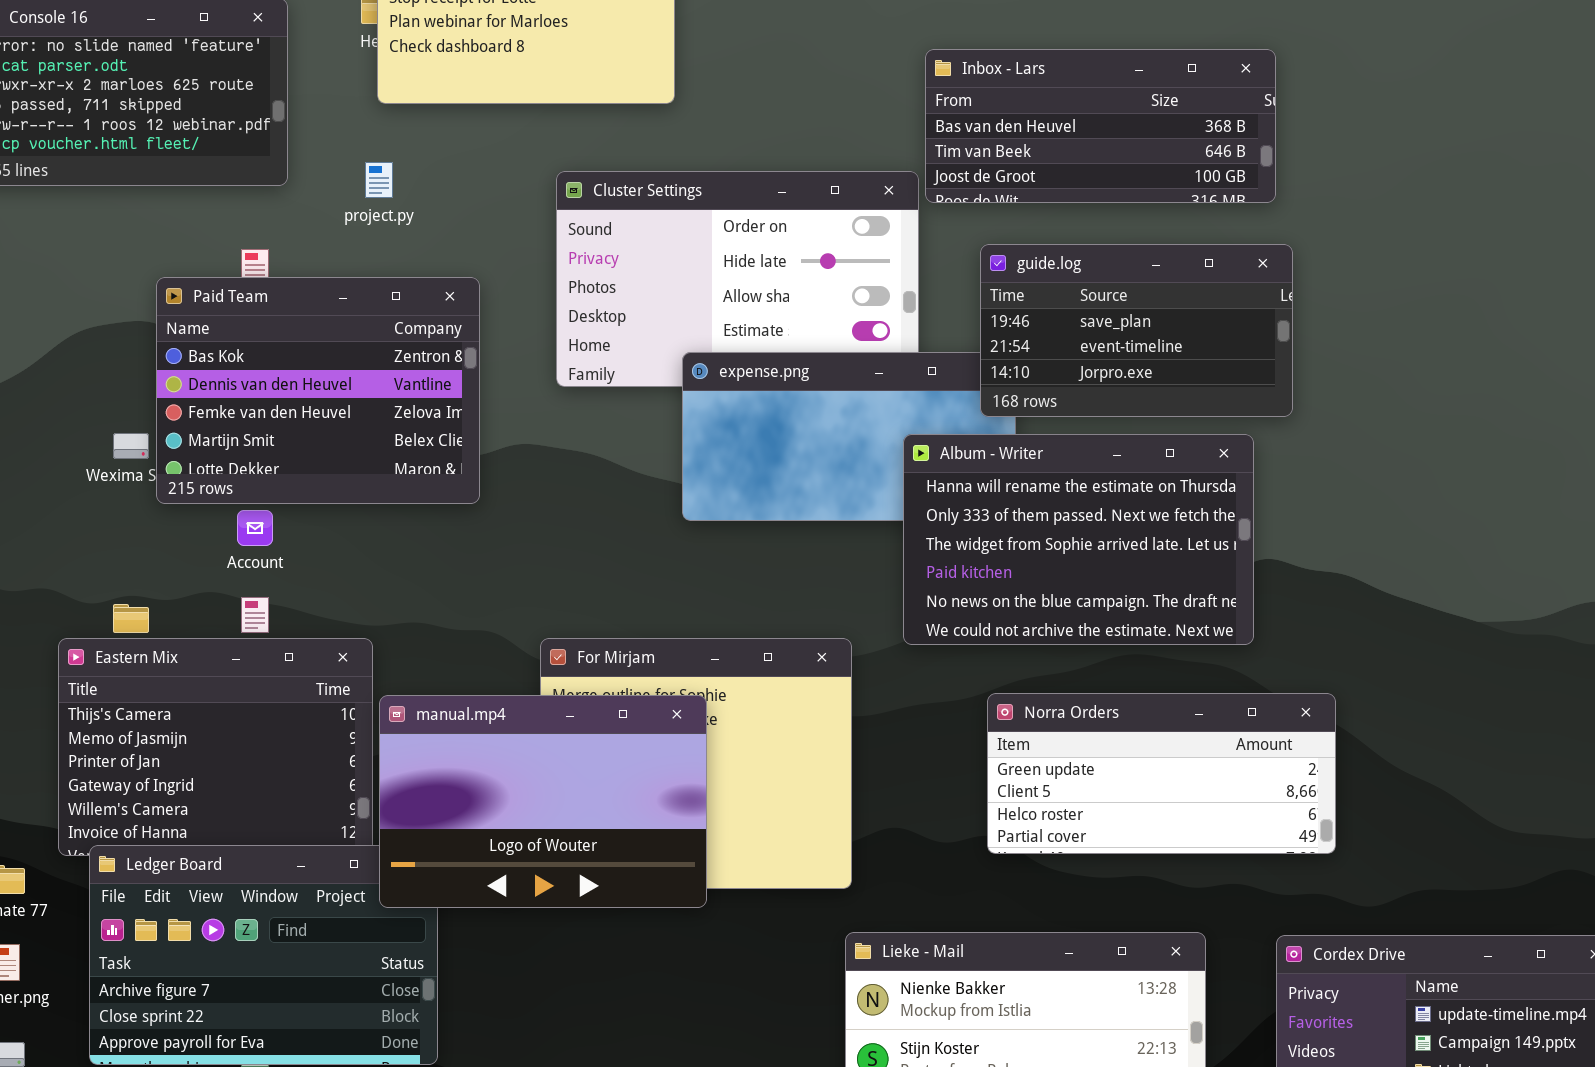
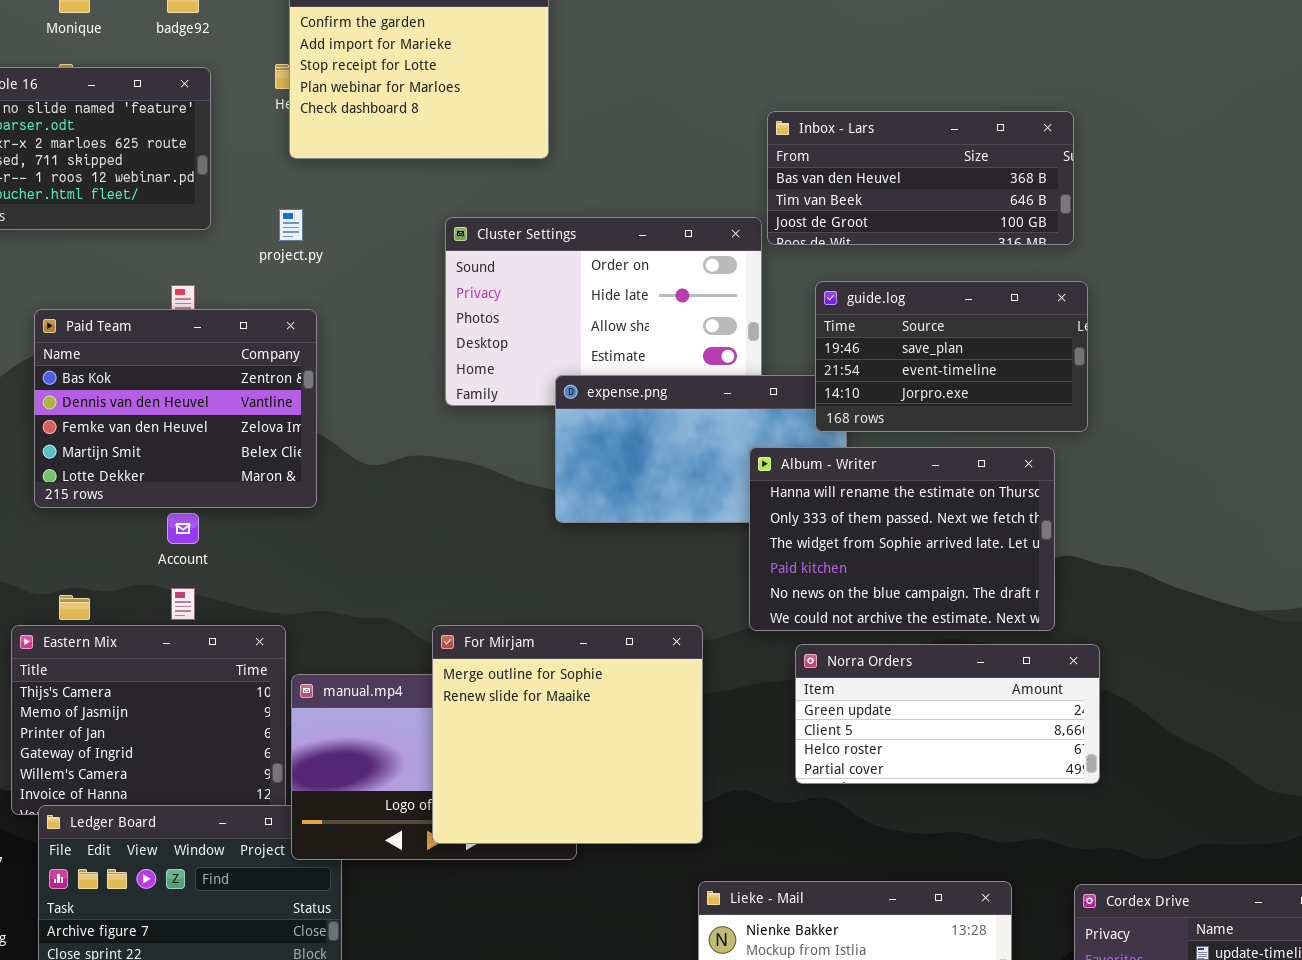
Paid Team: [156,277,480,504] -> [34,309,317,508], moved
For Mirjam: [540,638,852,889] -> [432,625,703,844], raised
Norra Orders: [987,693,1336,854] -> [795,644,1100,784], moved

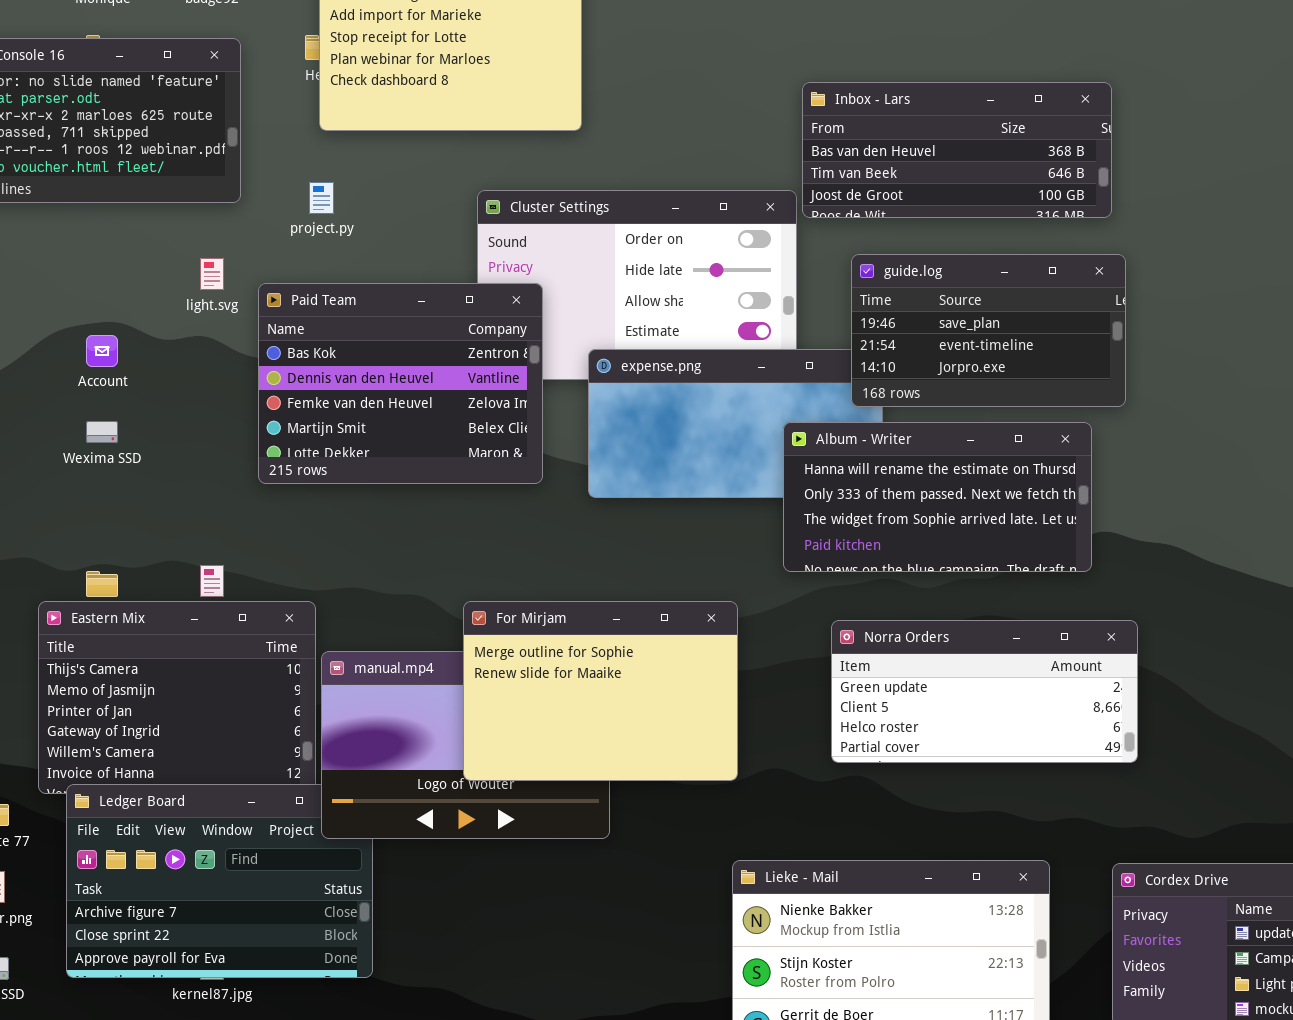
Paid Team: [34,309,317,508] -> [258,283,543,484], moved
Album - Writer: [749,447,1055,631] -> [783,422,1092,572], resized
Account: [167,513,199,544] -> [86,335,118,367], moved
For Mirjam: [432,625,703,844] -> [463,601,738,781], resized

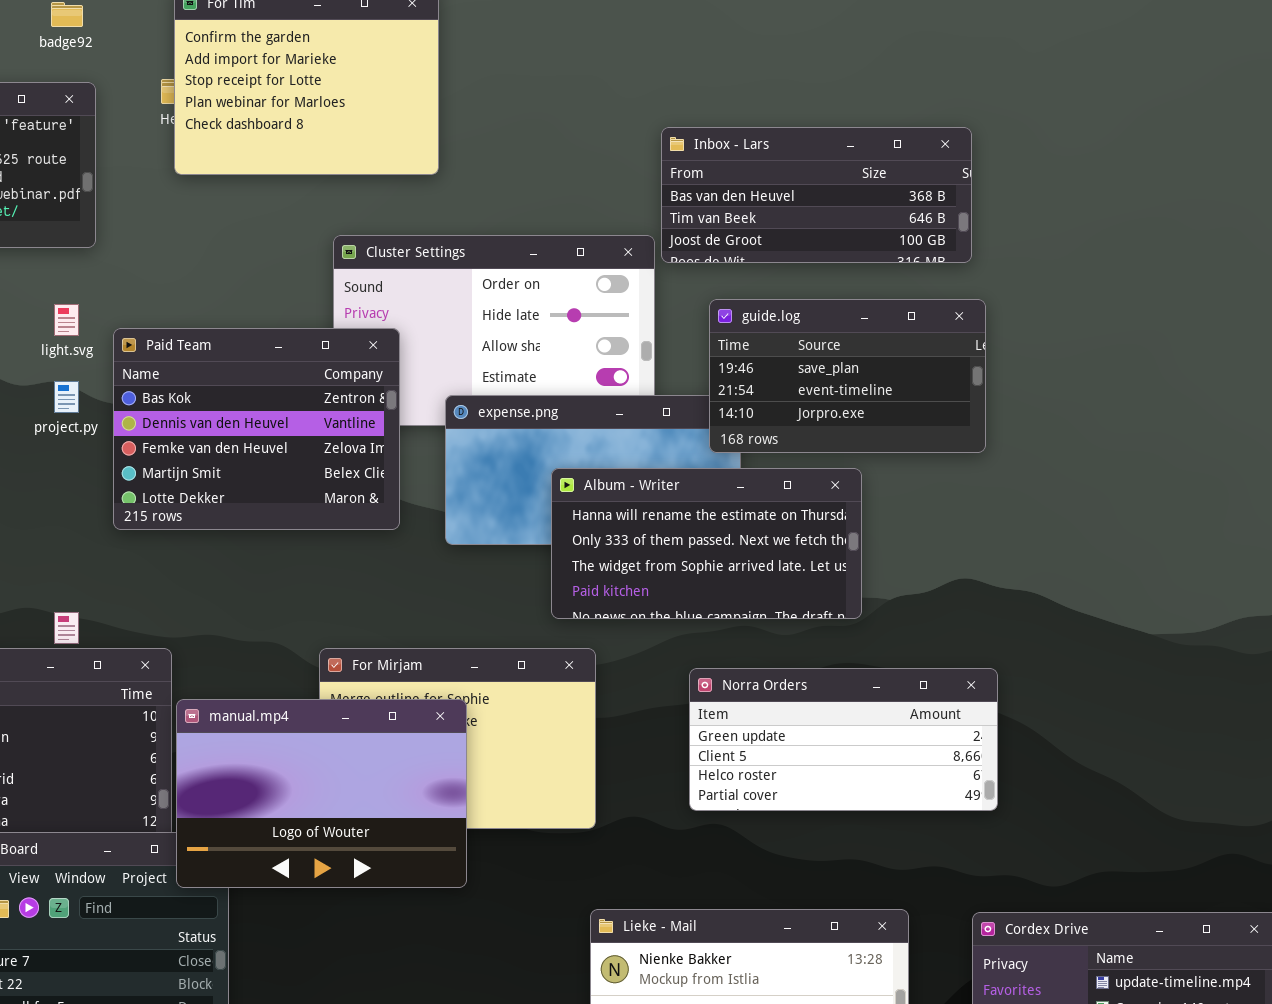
project.py: [309,182,334,214] -> [54,381,79,413], moved
Album - Writer: [783,422,1092,572] -> [551,468,862,619], moved
manual.mp4: [321,651,610,839] -> [176,699,467,888], raised

